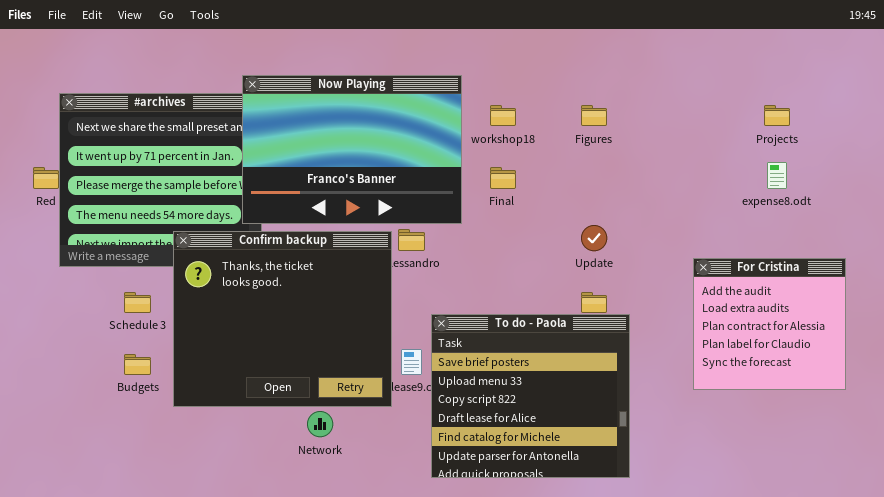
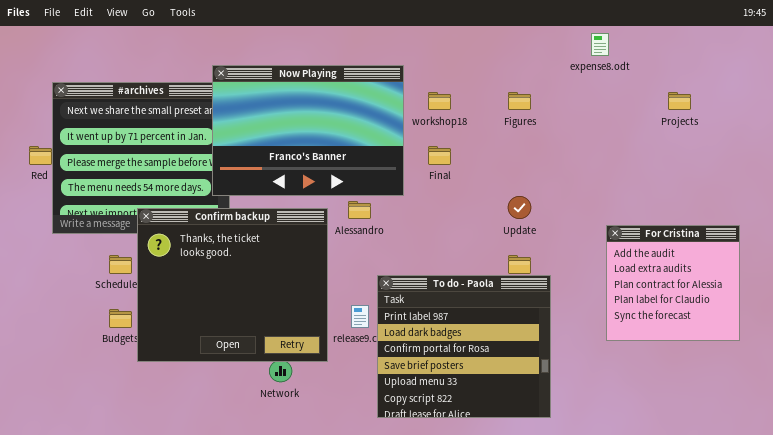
expense8.odt: [767,162,787,189] -> [591,33,609,56], moved
Confirm backup: [173,231,392,407] -> [137,208,328,362], moved
To do - Paola: [431,314,630,478] -> [377,275,551,418], scrolled up 3 rows

